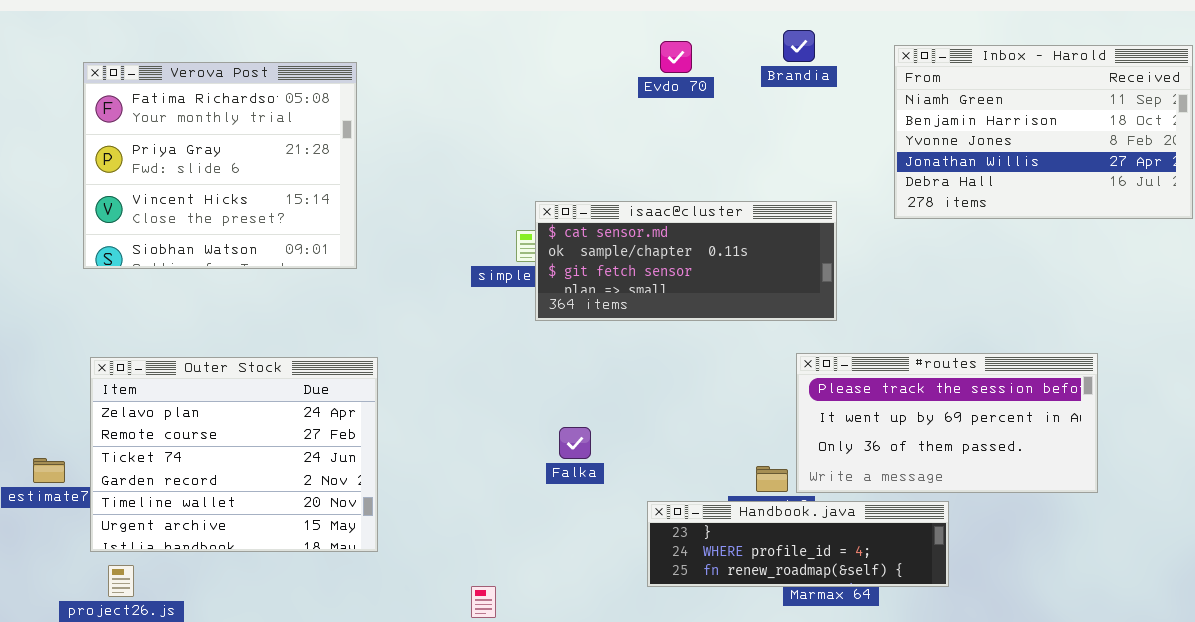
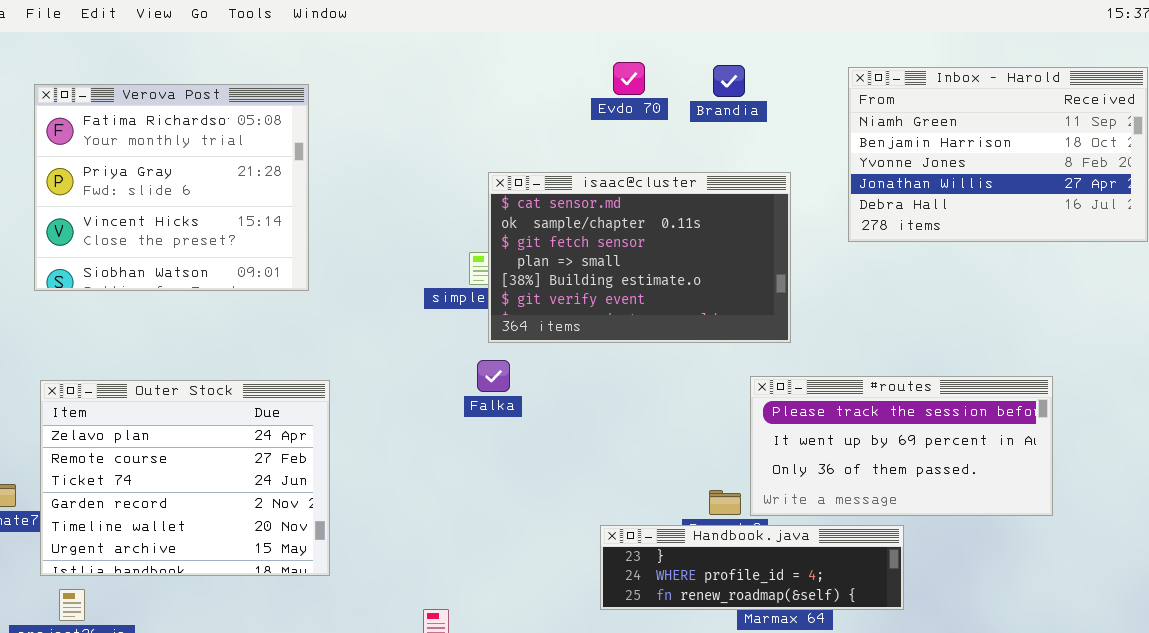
Brandia: [783,30,815,62] -> [713,65,745,97], moved
isaac@cluster: [535,201,837,321] -> [488,172,791,343], resized
Falka: [559,427,591,459] -> [477,360,510,392], moved

